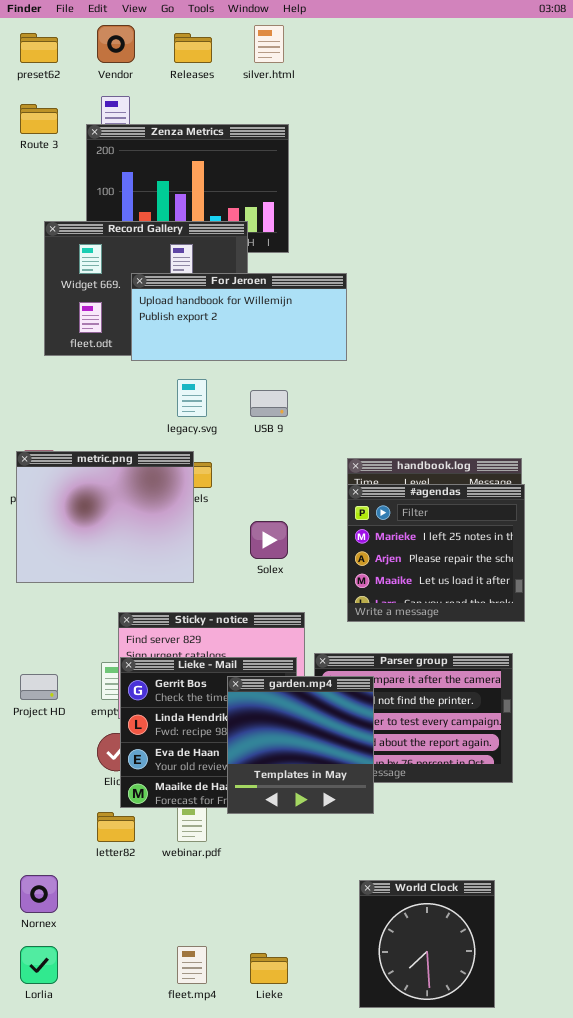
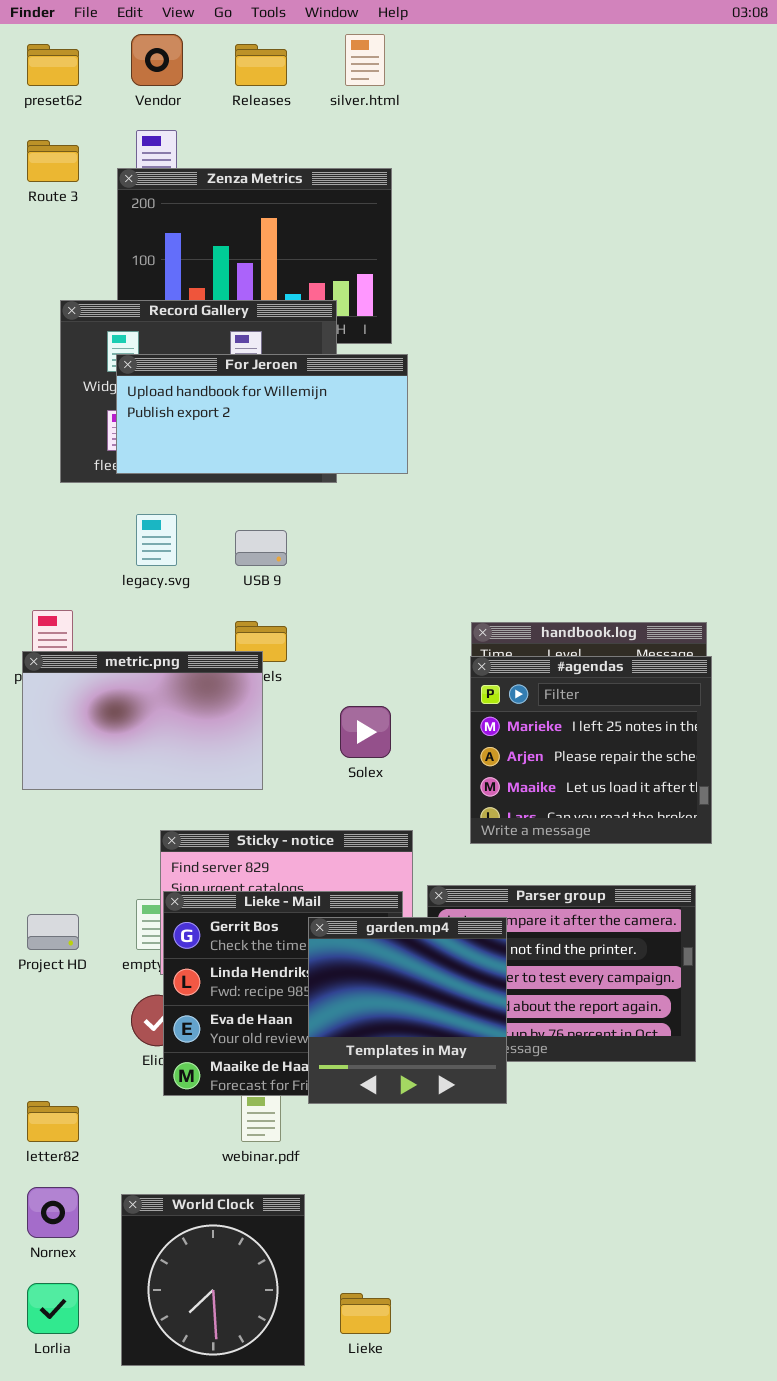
For Jeroen: [131,273,347,361] -> [116,354,408,474], moved
legacy.svg: [177,379,207,417] -> [136,514,177,566], moved
USB 9: [250,390,288,417] -> [235,530,287,566], moved
metric.png: [16,451,194,583] -> [22,651,263,790], resized
letter82: [97,812,135,842] -> [27,1101,79,1142], moved
World Clock: [359,880,495,1008] -> [121,1194,305,1366], moved

